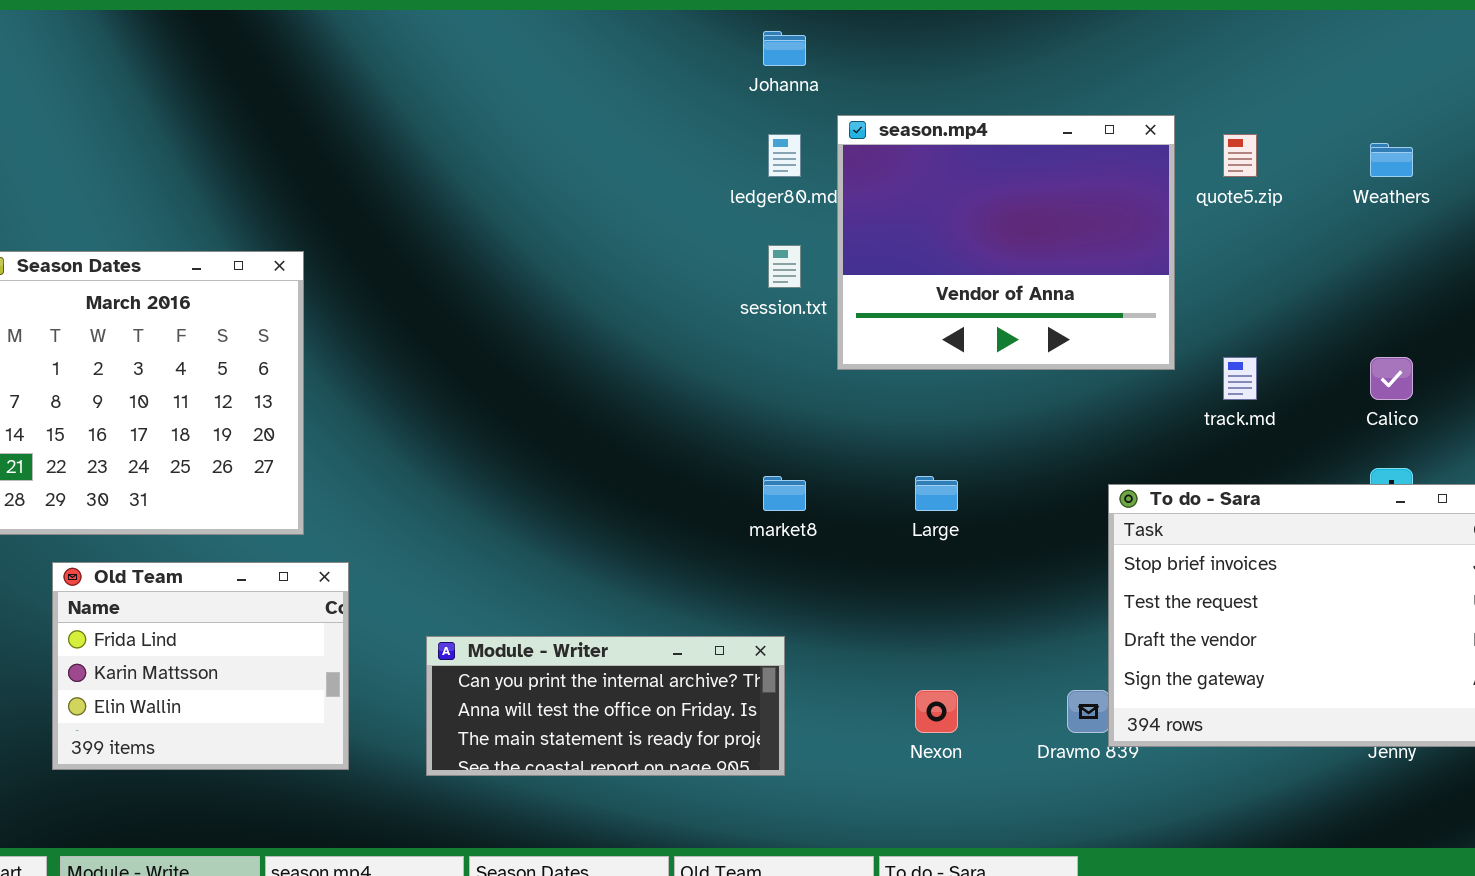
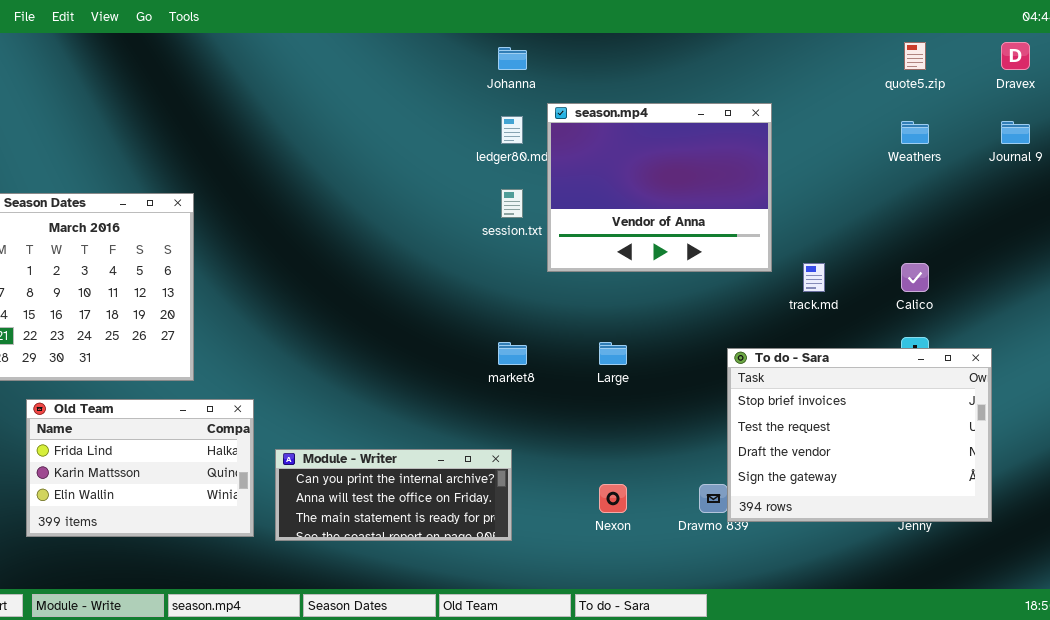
quote5.zip: [1223,134,1257,177] -> [904,42,926,70], moved
Old Team: [52,562,349,770] -> [26,399,254,537], resized

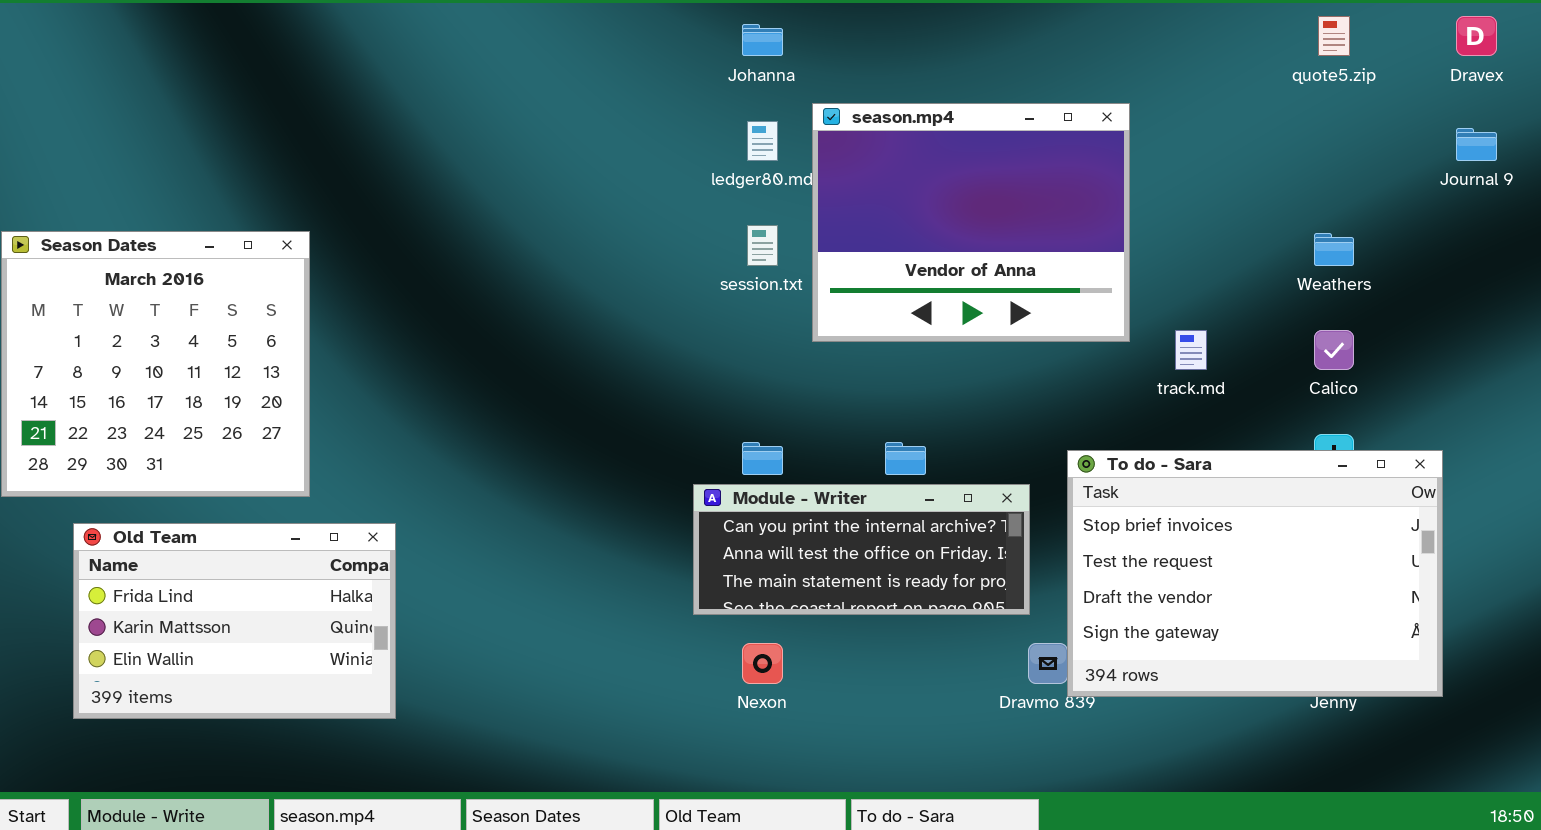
Weathers: [901,121,929,144] -> [1314,233,1354,266], moved
Module - Writer: [275,449,512,541] -> [693,484,1030,615], moved
Nexon: [599,484,627,513] -> [742,643,783,684], moved

